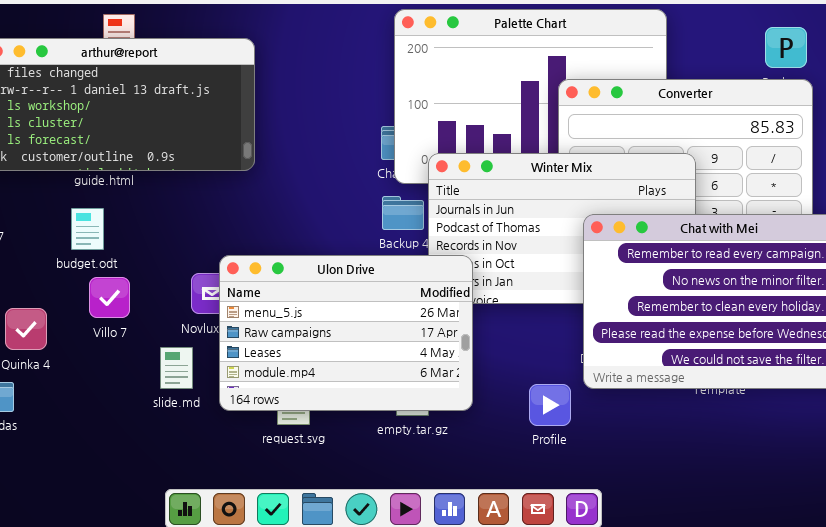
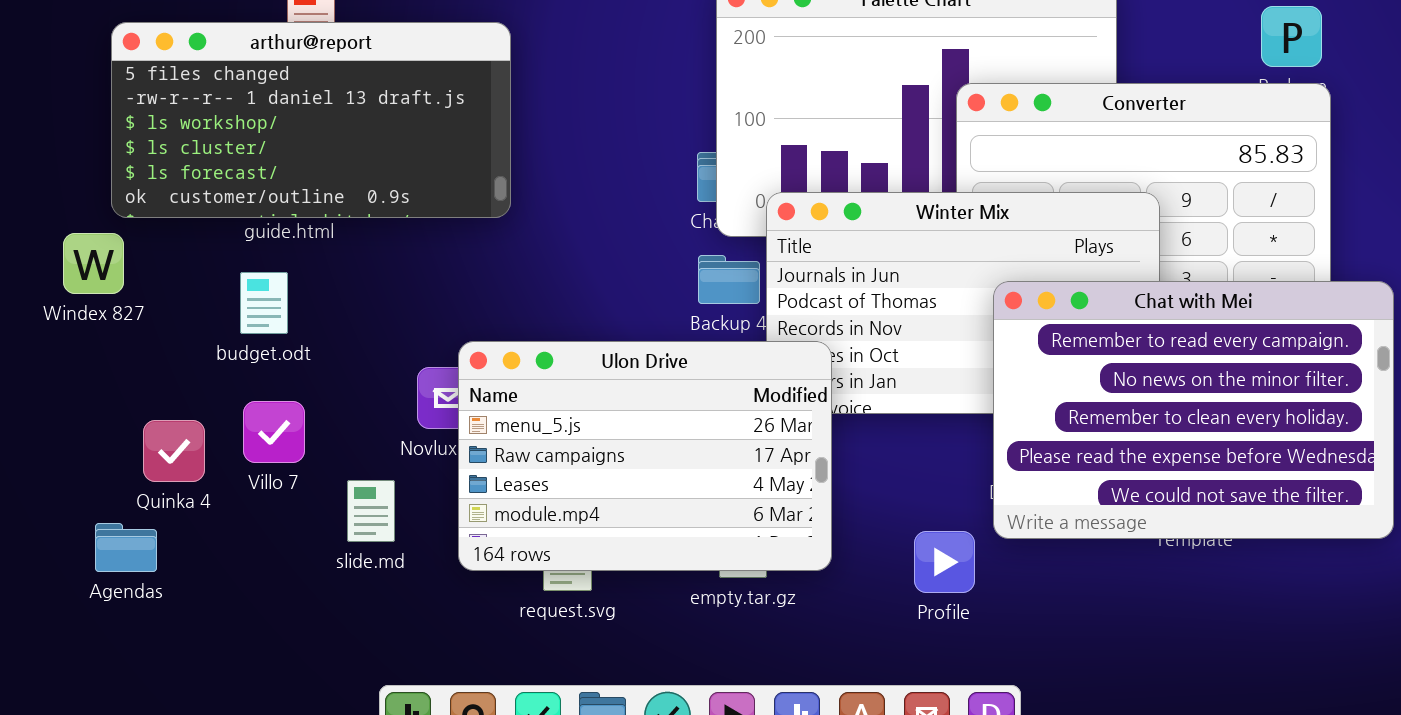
Villo 7: [89,277,130,318] -> [243,401,305,463], moved
slide.md: [160,347,193,389] -> [347,480,395,542], moved

